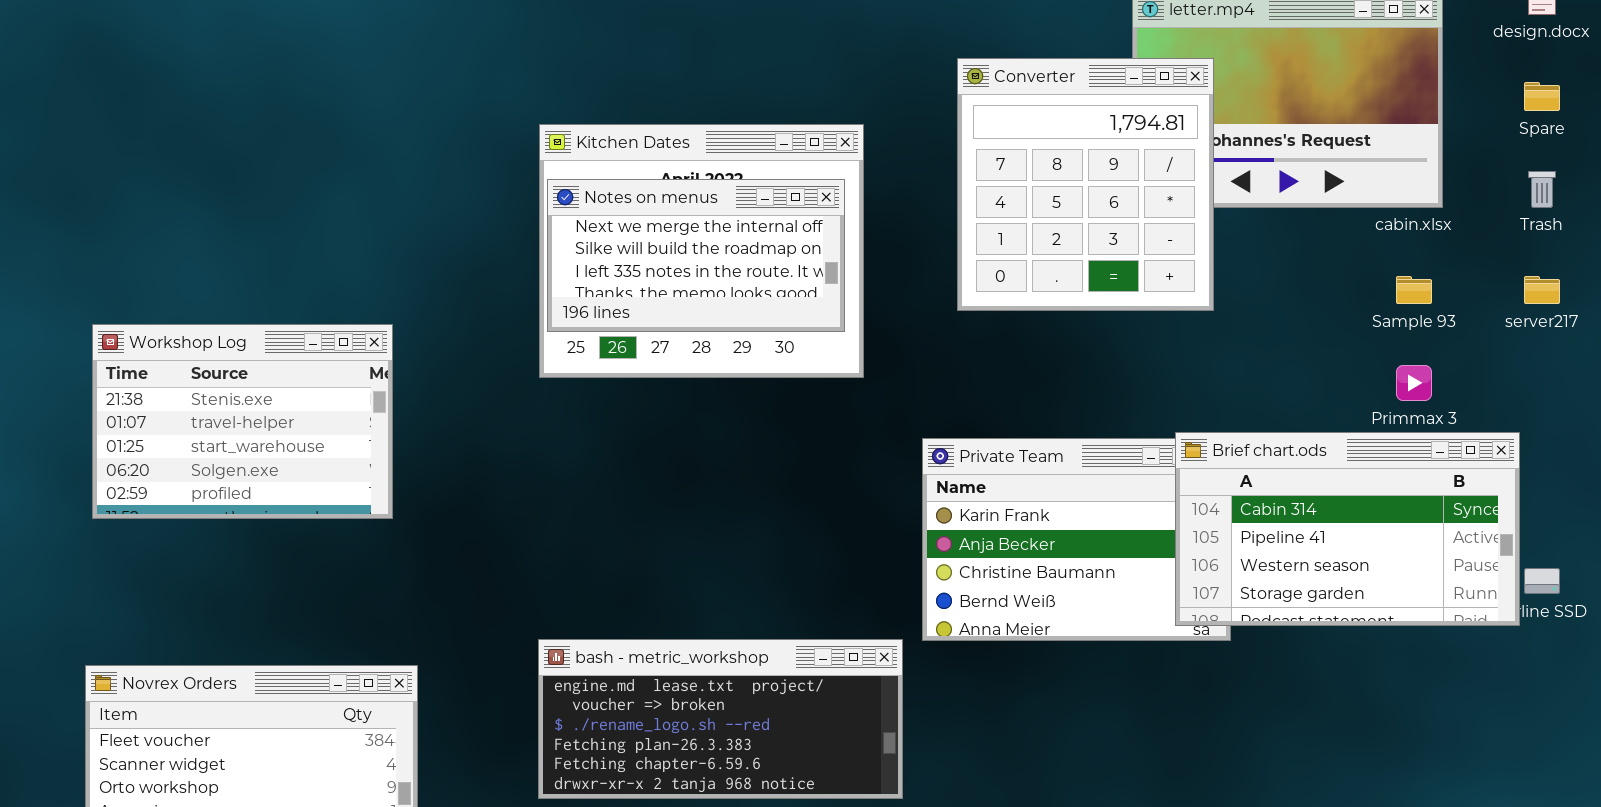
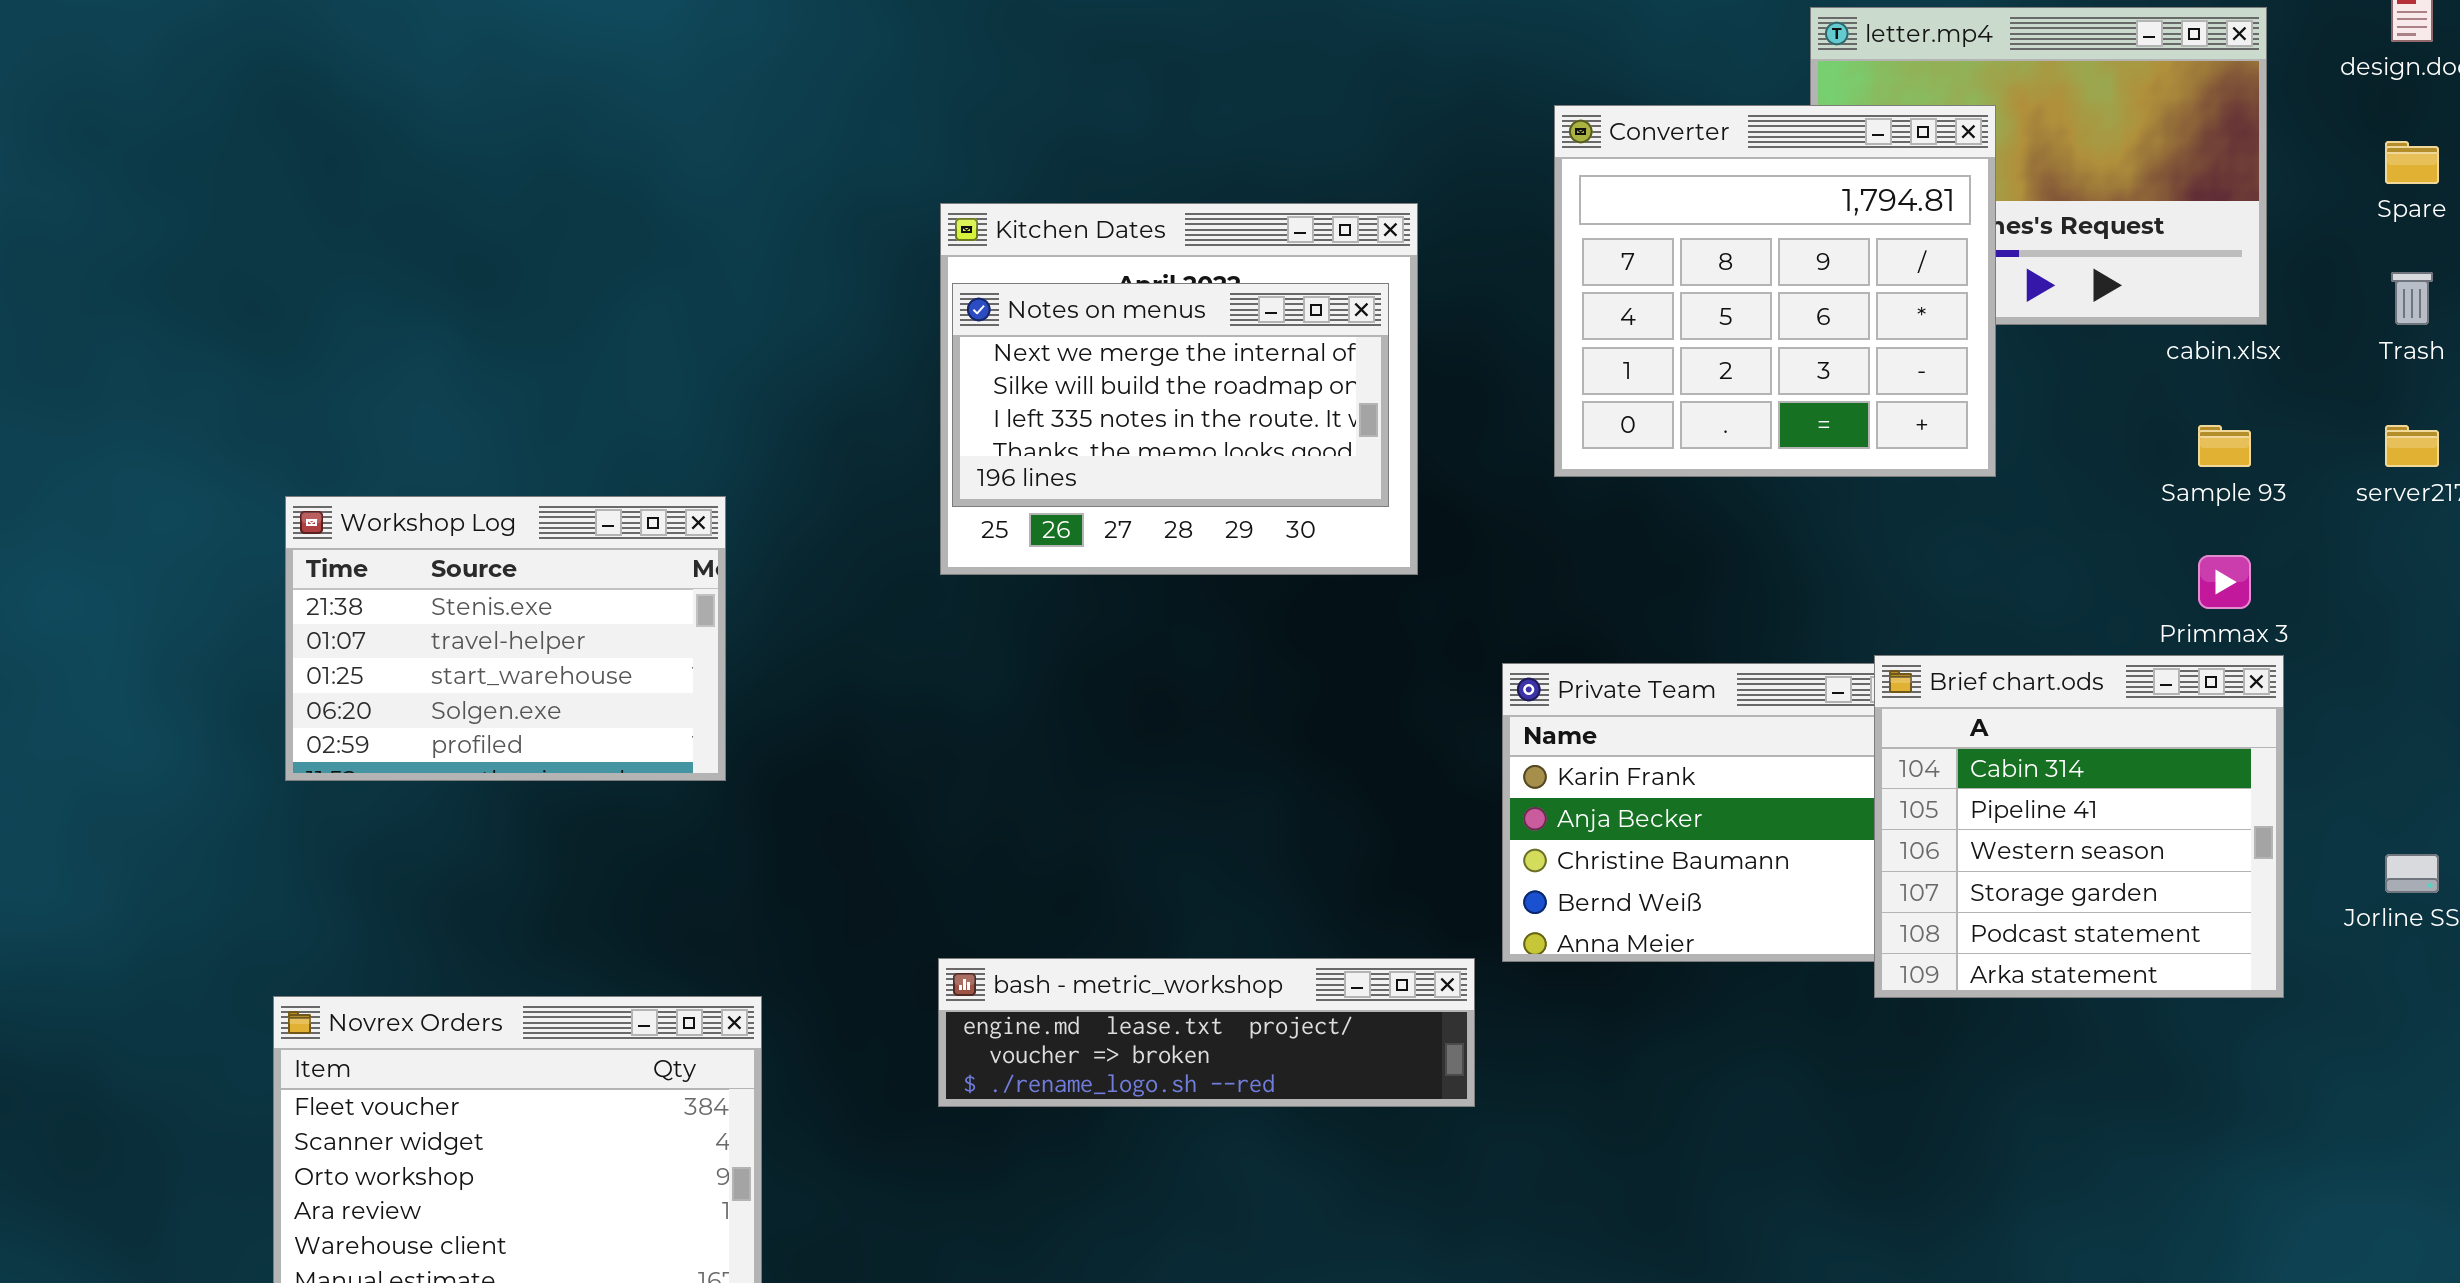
Converter: [957,58,1214,311] -> [1554,105,1996,477], resized
Brief chart.ods: [1175,432,1520,626] -> [1874,655,2284,998], resized
bash - metric_workshop: [538,639,903,799] -> [938,958,1475,1107], resized

